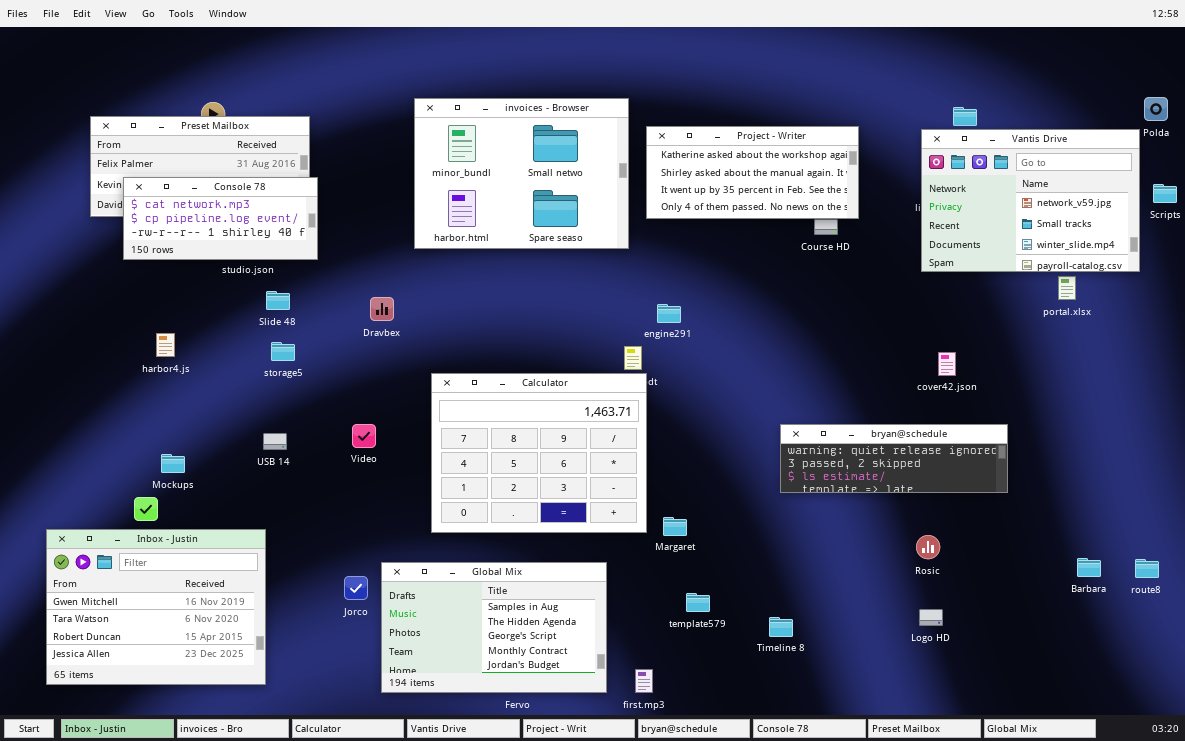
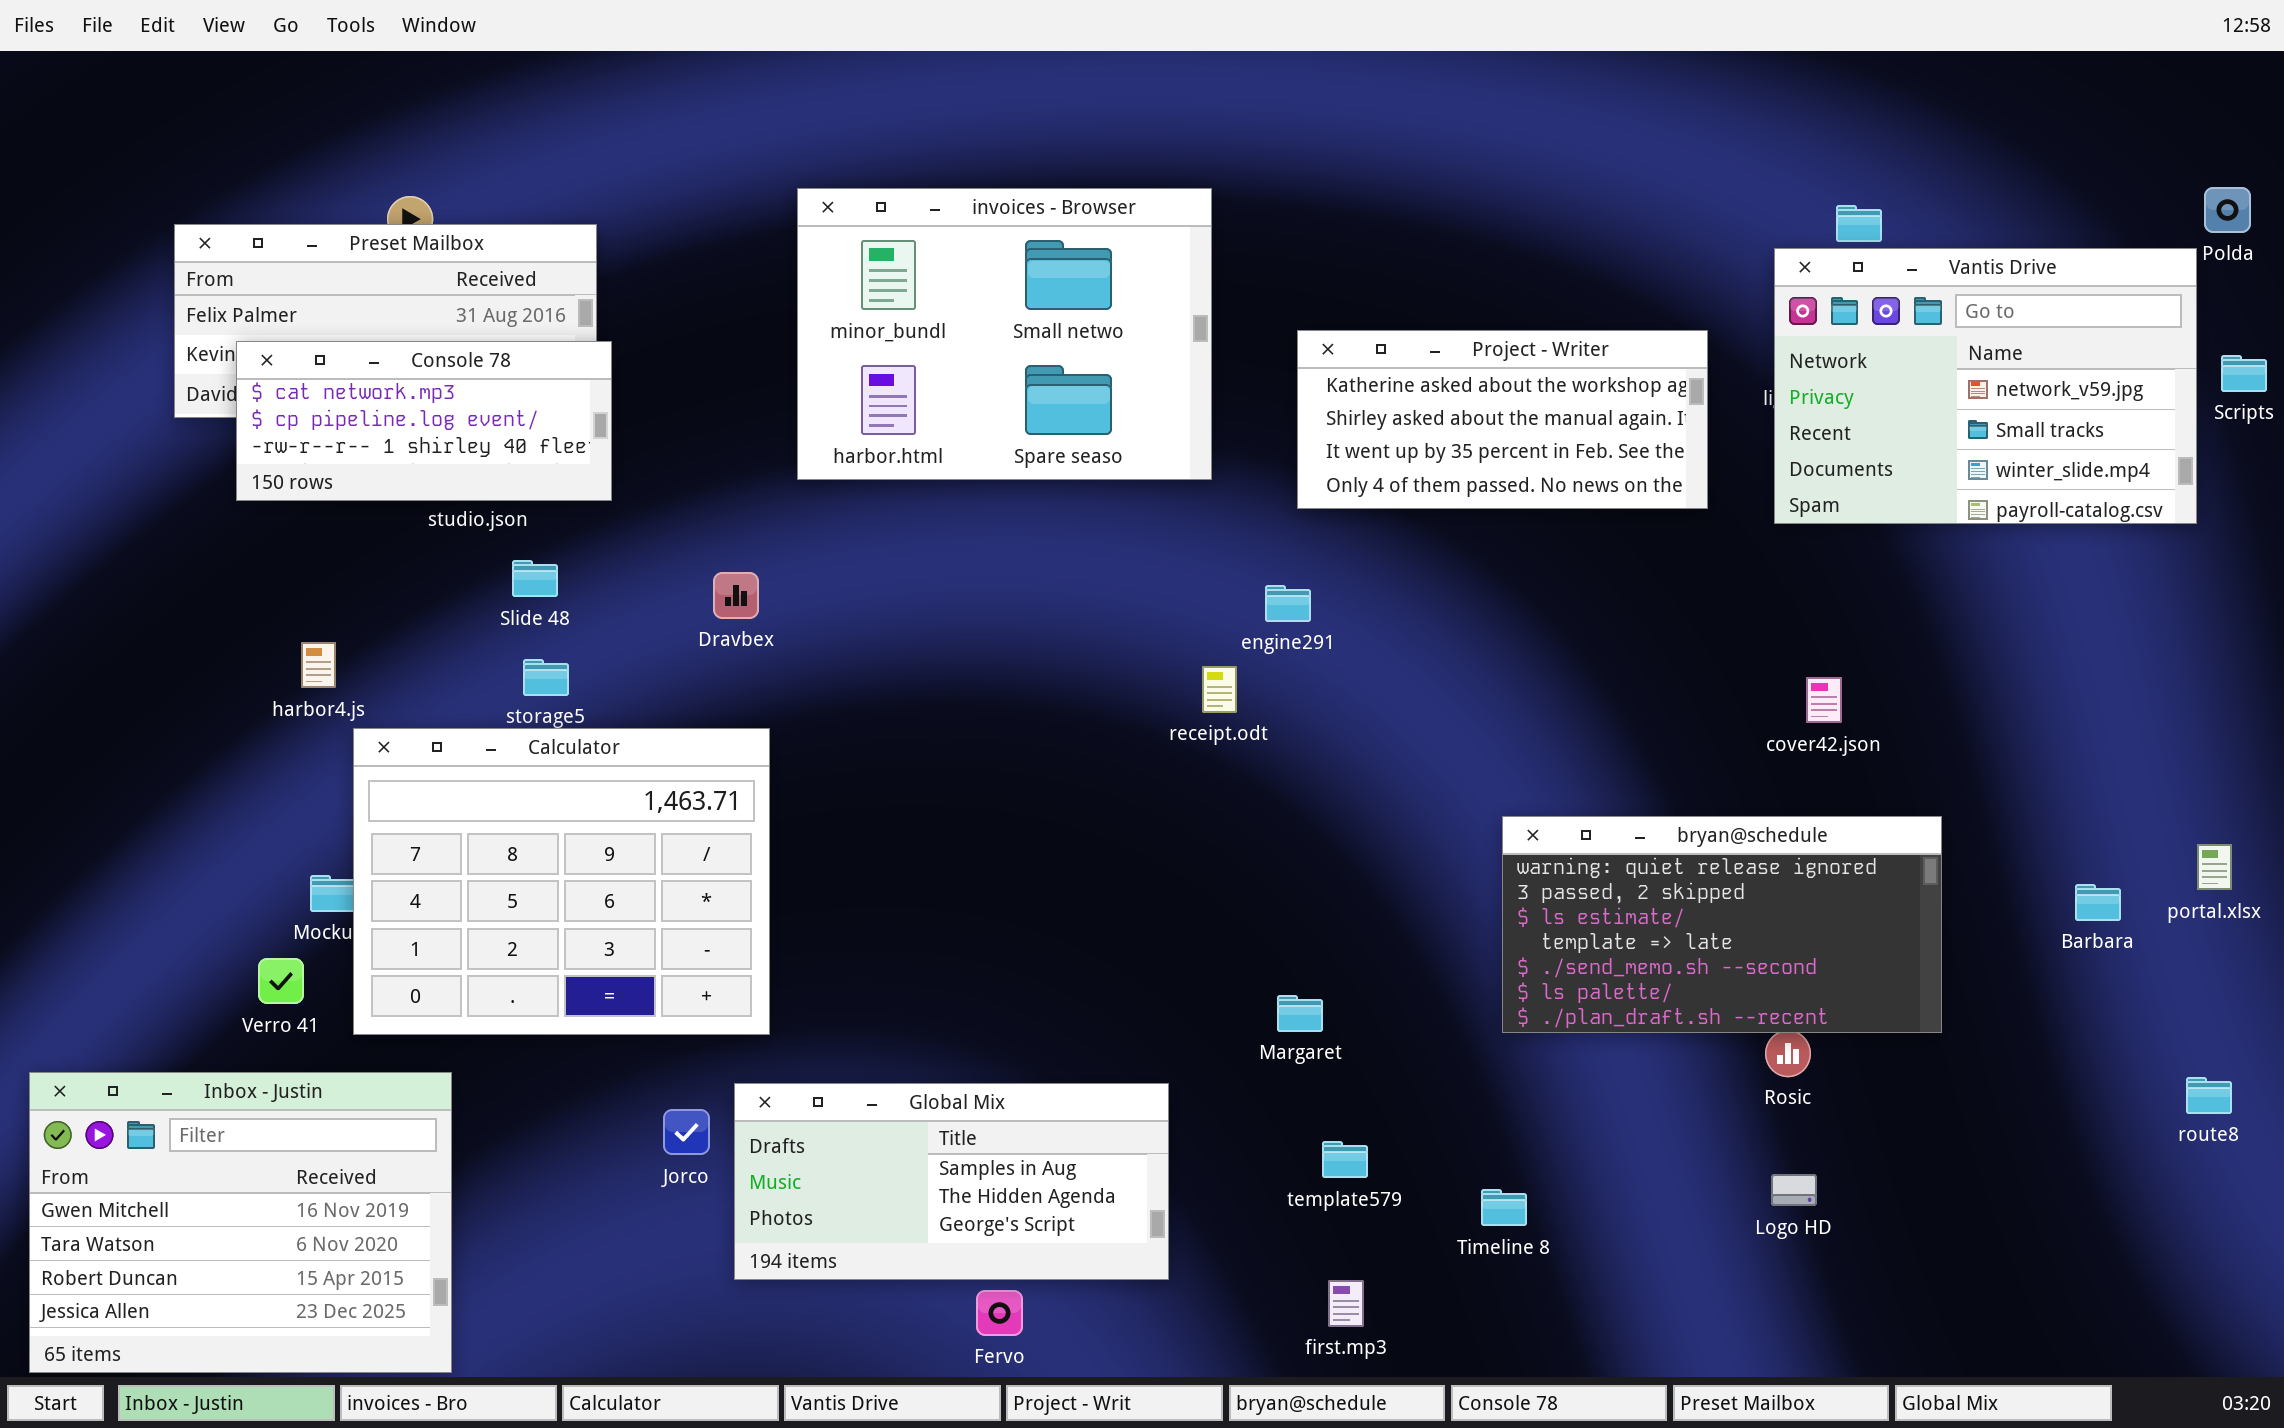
Project - Writer: [646,126,859,219] -> [1297,330,1708,509], moved
portal.xlsx: [1058,276,1076,300] -> [2197,844,2232,890], moved
Calculator: [431,373,647,533] -> [353,728,770,1035], moved
bryan@schedule: [780,424,1008,493] -> [1502,816,1942,1033], resized
Inbox - Justin: [46,529,266,685] -> [29,1072,452,1373], moved
Barbara: [1077,558,1101,577] -> [2075,884,2121,921], moved
Global Mix: [381,562,607,693] -> [734,1083,1169,1280], resized
first.mp3: [635,669,653,693] -> [1328,1280,1364,1327], moved

